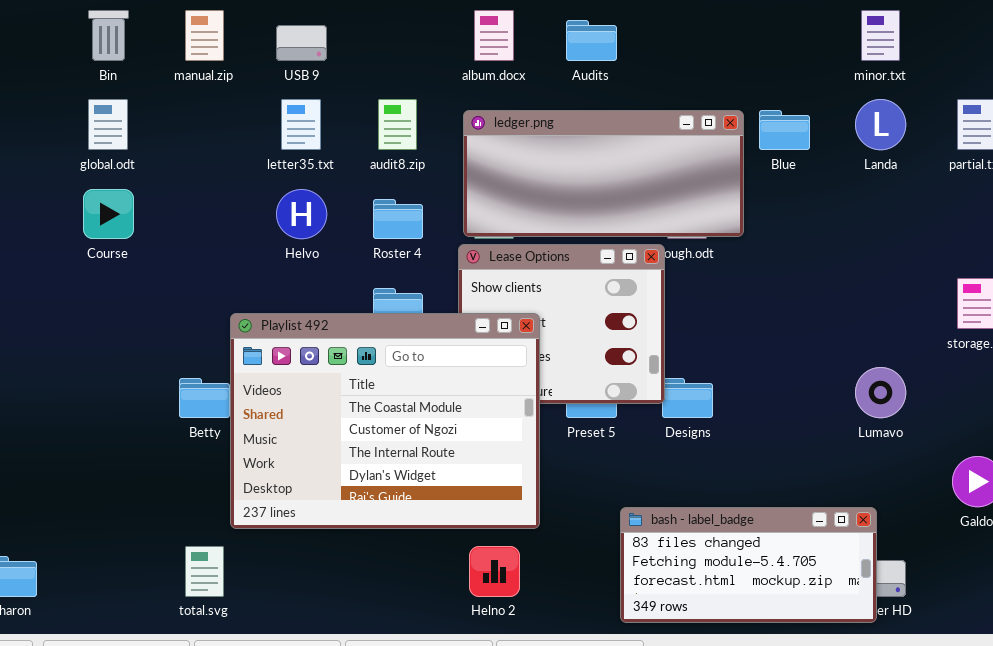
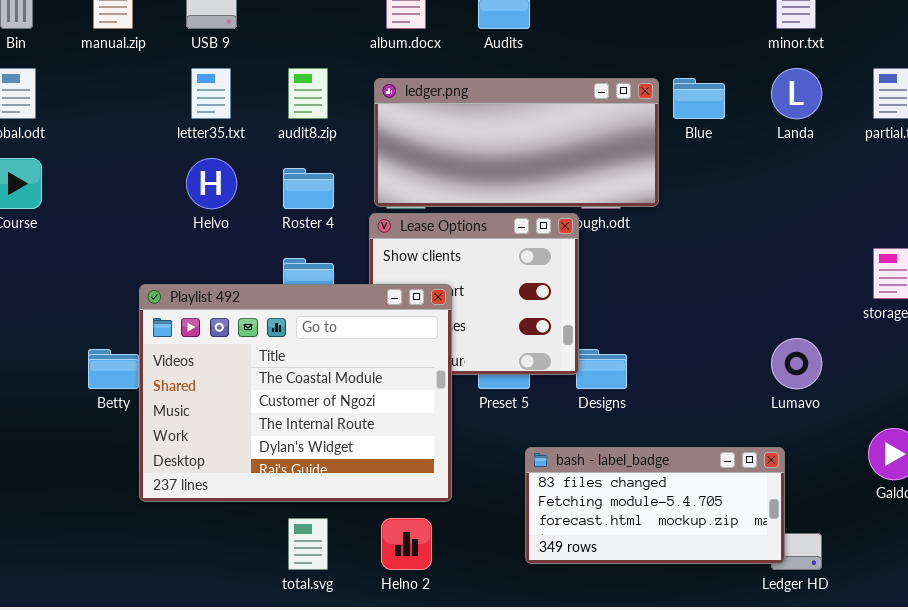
bash - label_badge: [620,507,877,623] -> [525,447,785,564], moved
total.svg: [185,546,224,597] -> [288,518,328,570], moved

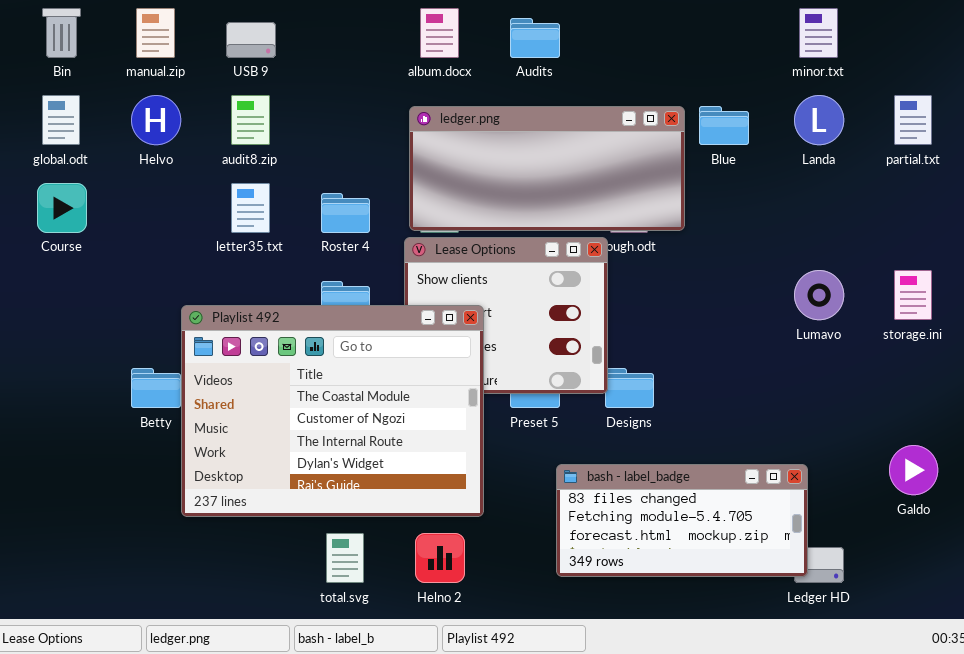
letter35.txt: [191,68,231,119] -> [231,183,270,233], moved
audit8.zip: [288,68,328,119] -> [231,95,270,145], moved
Helvo: [186,158,237,209] -> [131,95,181,145], moved
Lumavo: [771,338,822,389] -> [794,270,844,320], moved

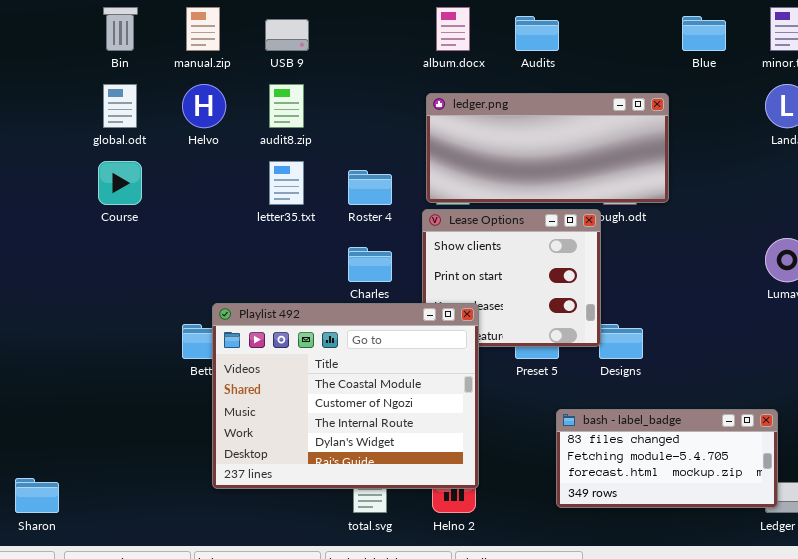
Blue: [699,106,749,145] -> [682,16,726,51], moved
Playlist 492: [181,305,484,517] -> [212,303,479,489], moved

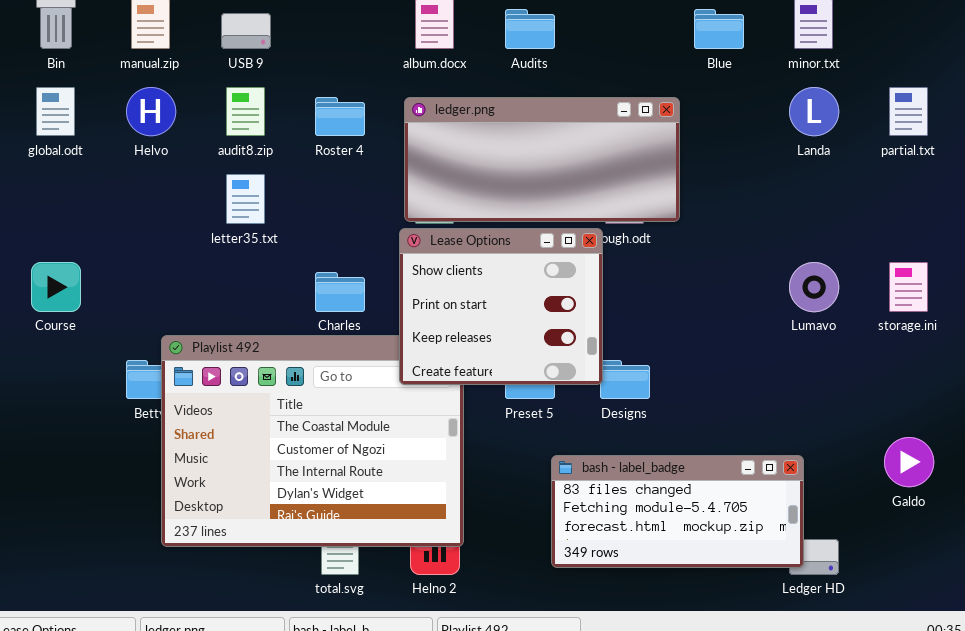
Course: [98,161,142,205] -> [31,262,81,312], moved
Roster 4: [348,170,392,205] -> [315,97,365,136], moved
Lease Options: [422,209,601,347] -> [399,228,603,385], raised

